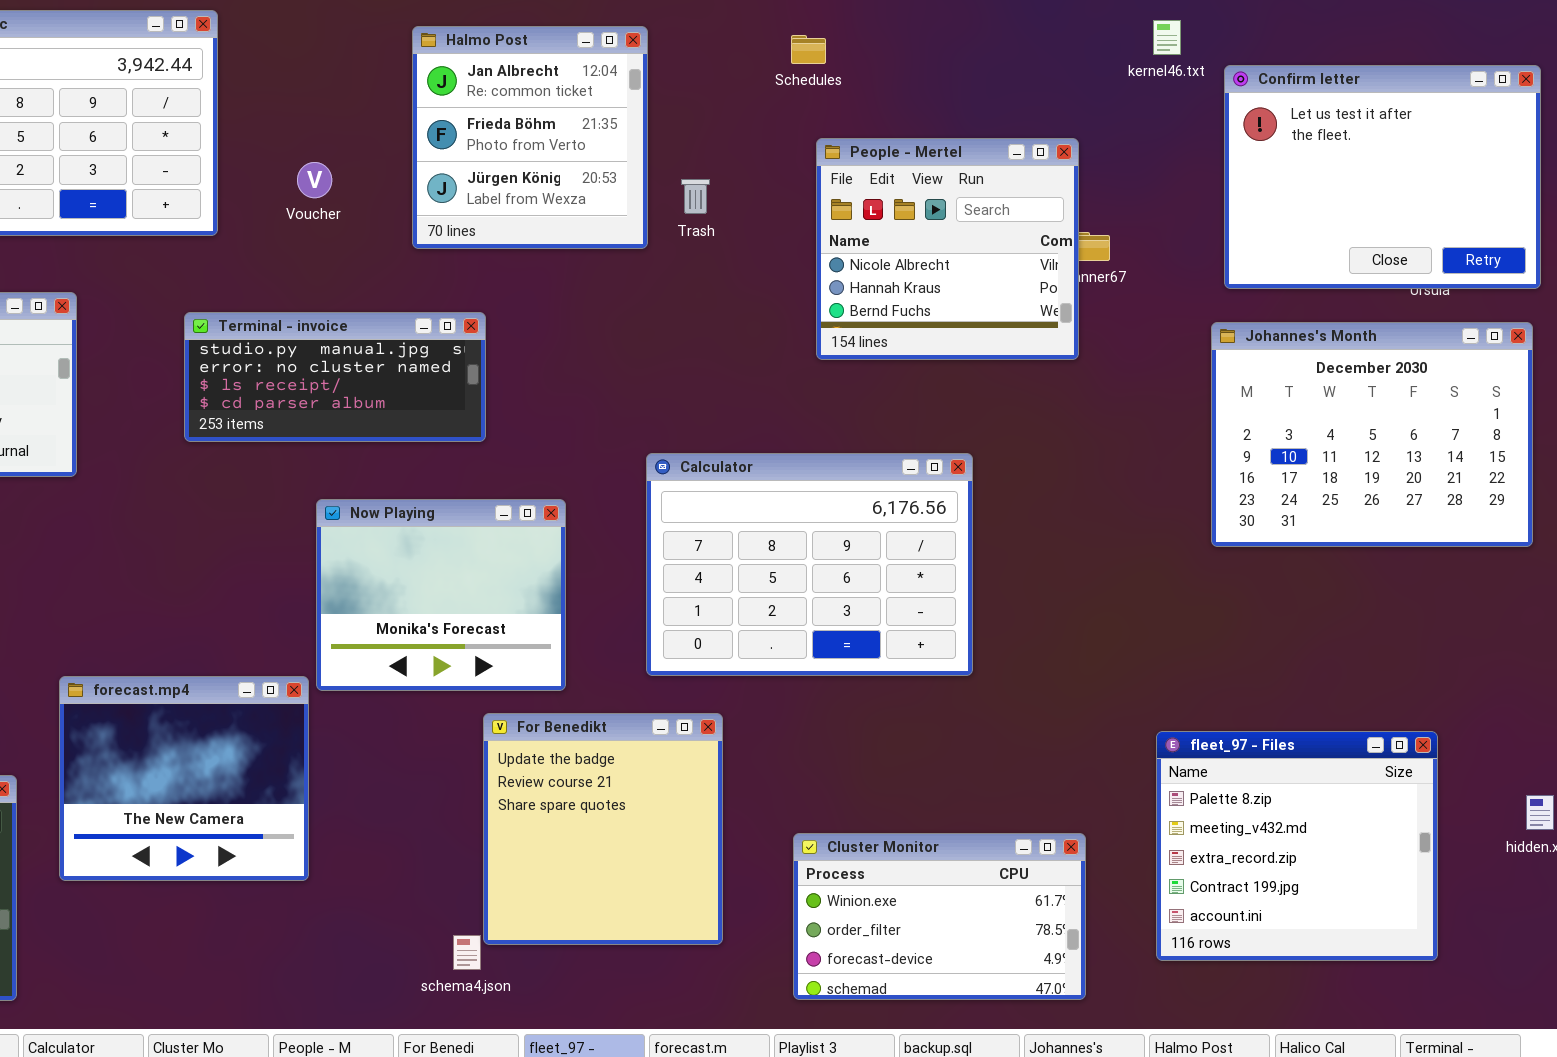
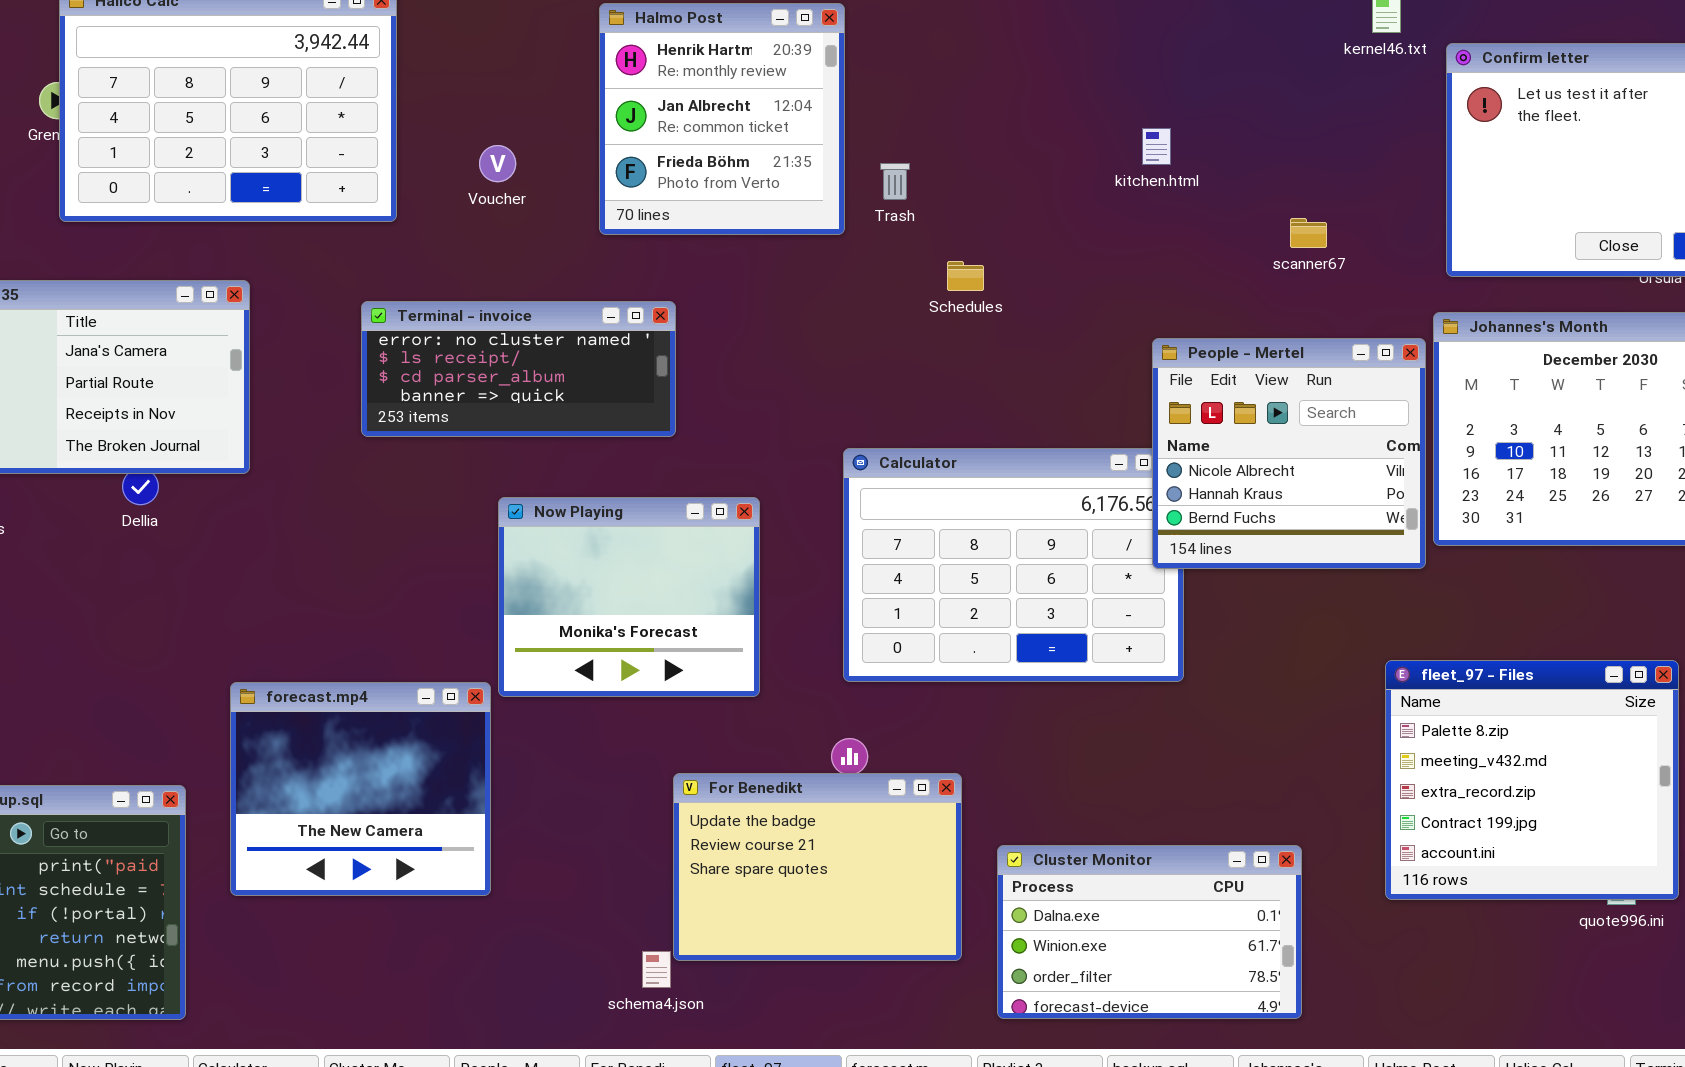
Halmo Post: [412,26,648,249] -> [599,3,845,235], scrolled up 1 row
Schedules: [791,35,826,64] -> [947,261,984,291], moved
People - Mertel: [816,138,1079,360] -> [1152,338,1426,569], moved
Terminal - invoice: [184,312,486,442] -> [361,301,676,437], scrolled down 1 row
For Benedikt: [483,713,723,945] -> [673,773,962,961], resized
fleet_97 - Files: [1156,731,1438,961] -> [1385,660,1679,900], moved
Cluster Monitor: [793,833,1086,1000] -> [997,845,1302,1019], scrolled up 1 row

